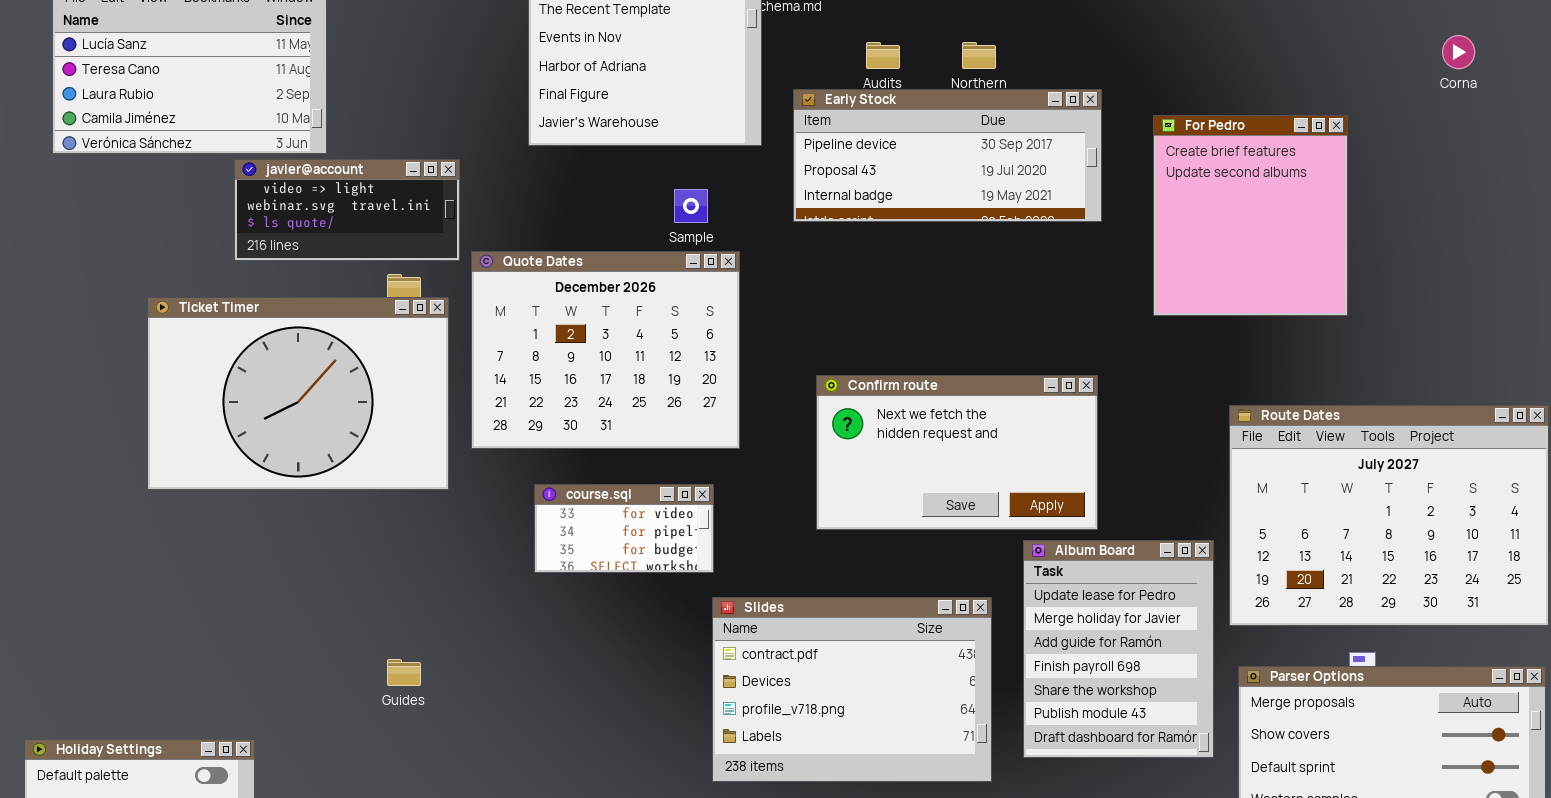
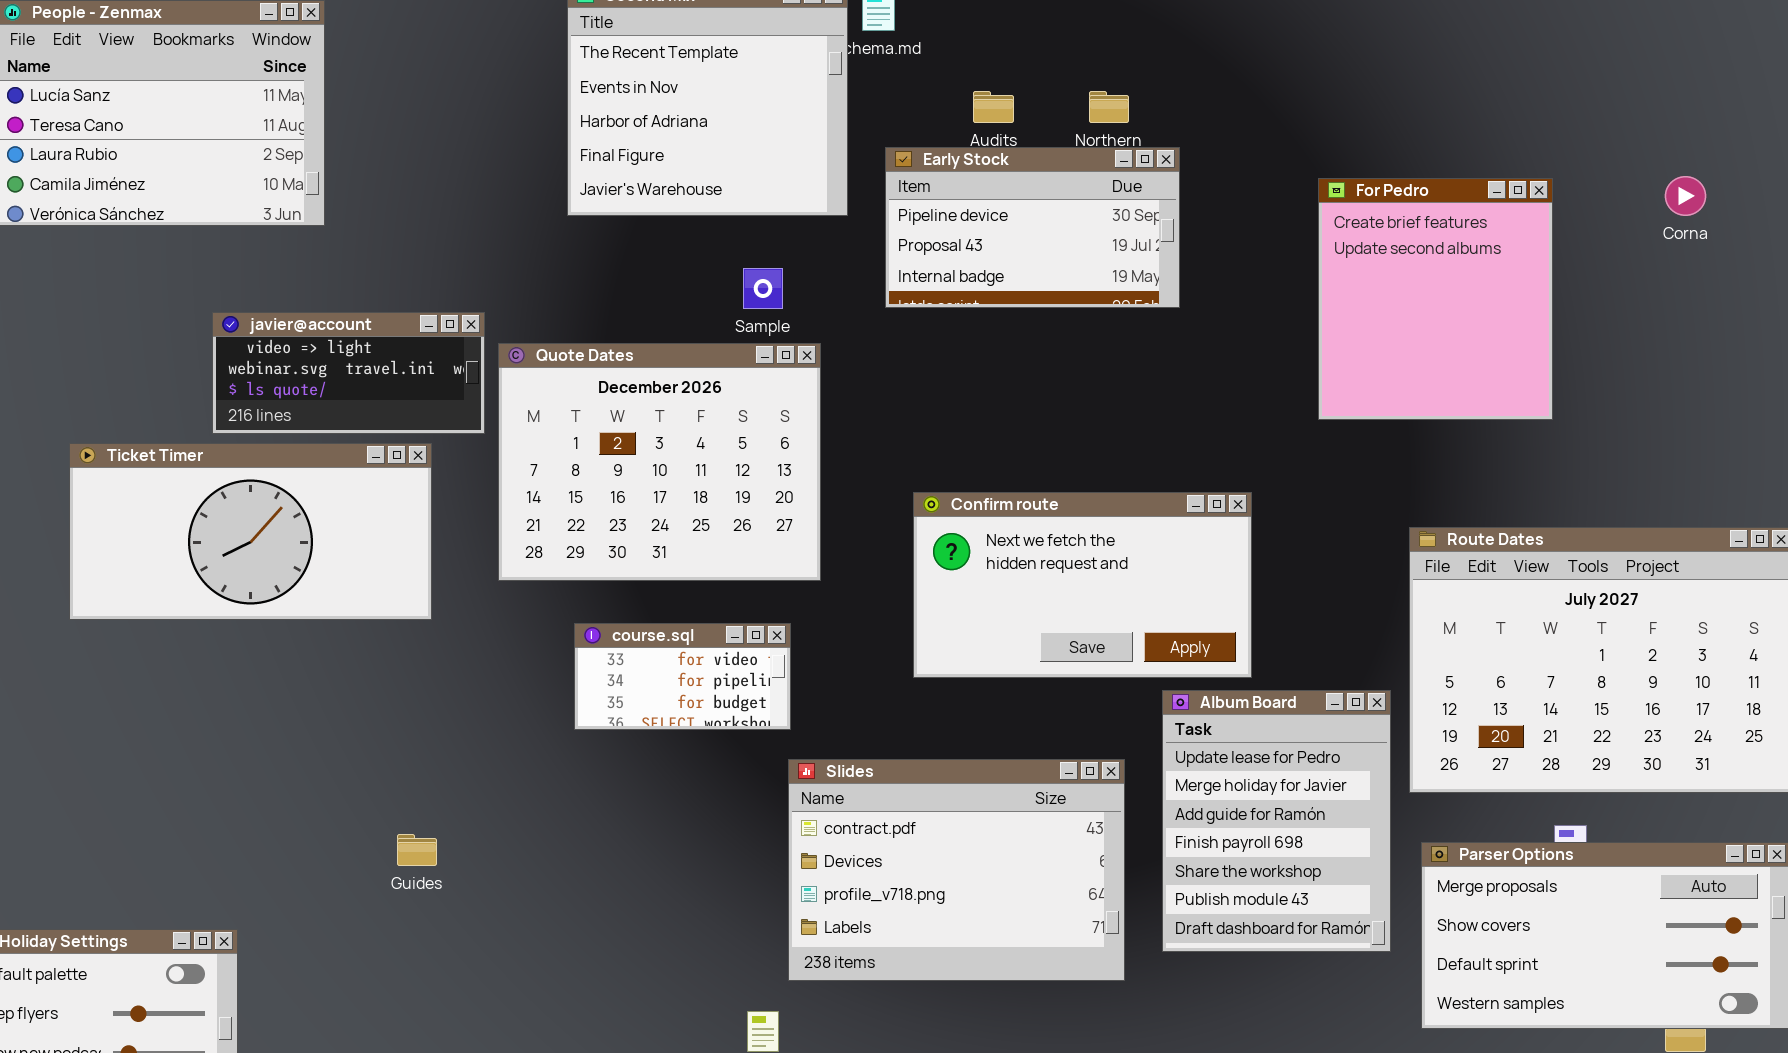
Corna: [1442,35,1475,69] -> [1665,176,1706,216], moved
Early Stock: [793,89,1102,222] -> [885,147,1180,308], resized
javier@account: [234,159,460,261] -> [212,312,485,434], moved
Ticket Timer: [147,297,449,490] -> [69,443,432,620], moved, resized

